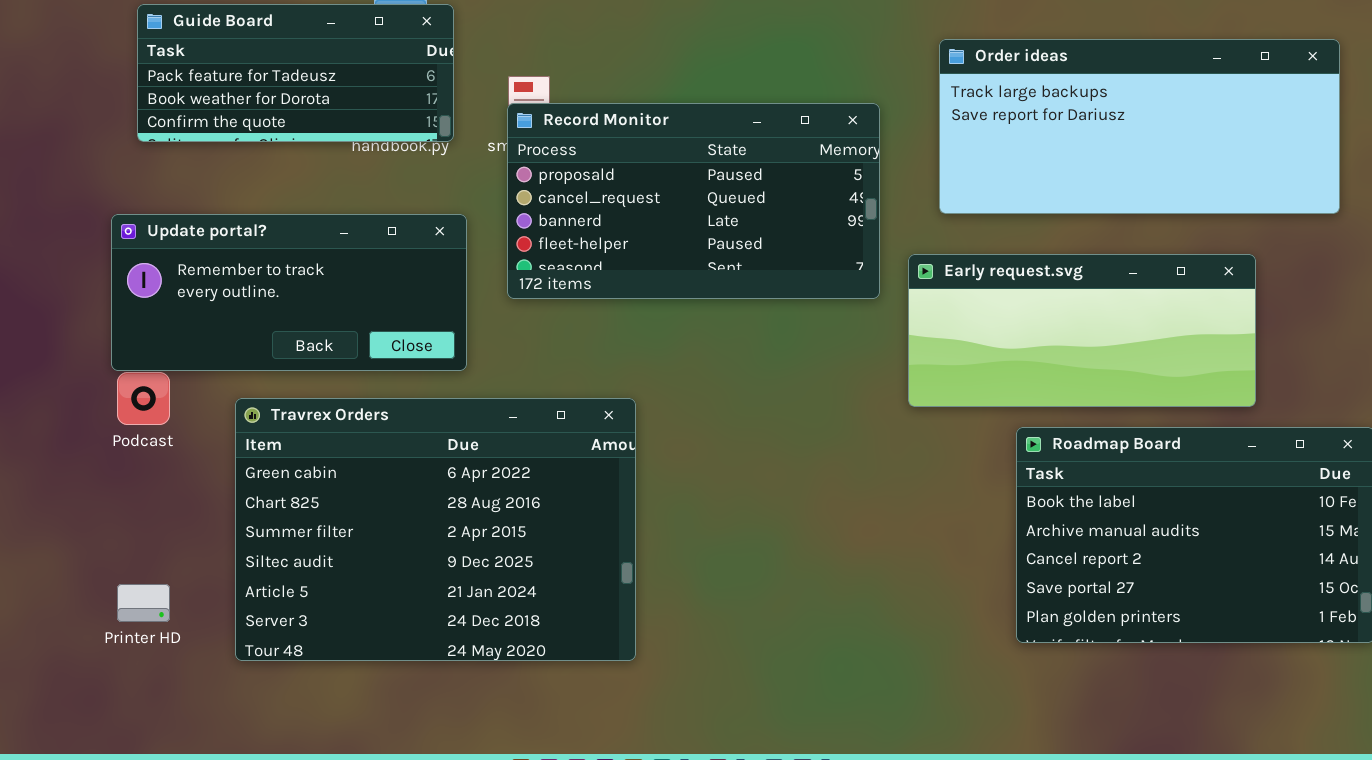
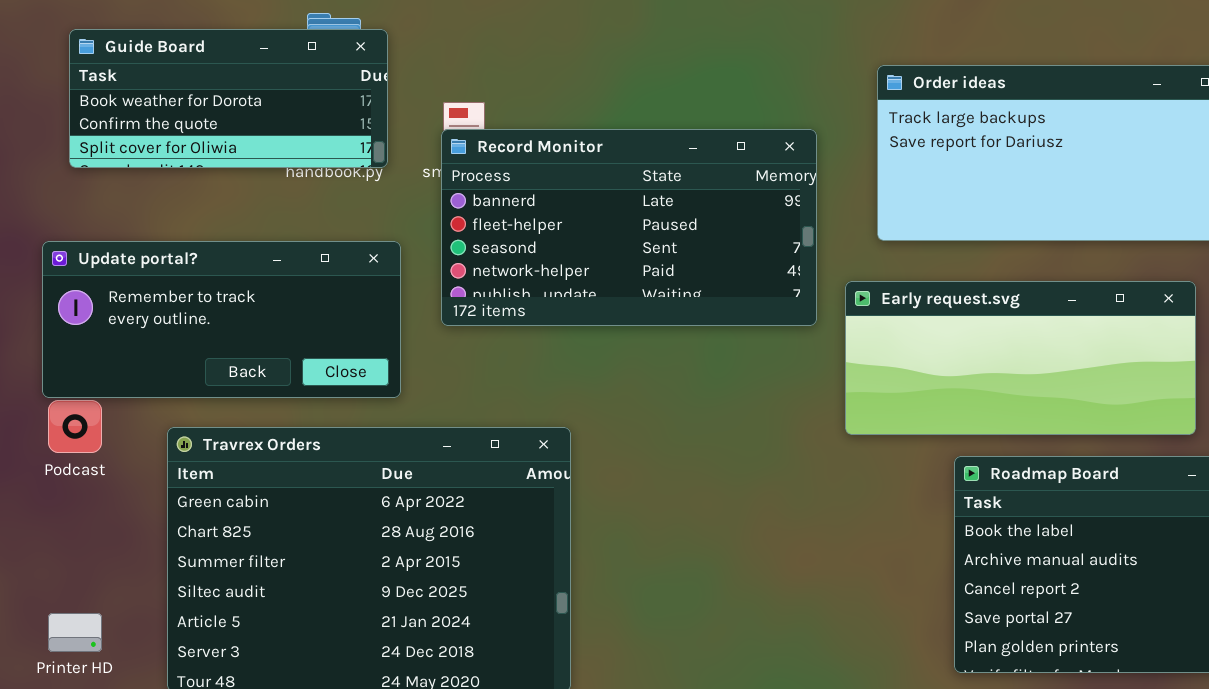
Guide Board: [137,4,454,142] -> [69,29,388,168], scrolled down 1 row
Record Monitor: [507,103,880,299] -> [441,129,817,326], scrolled down 2 rows

